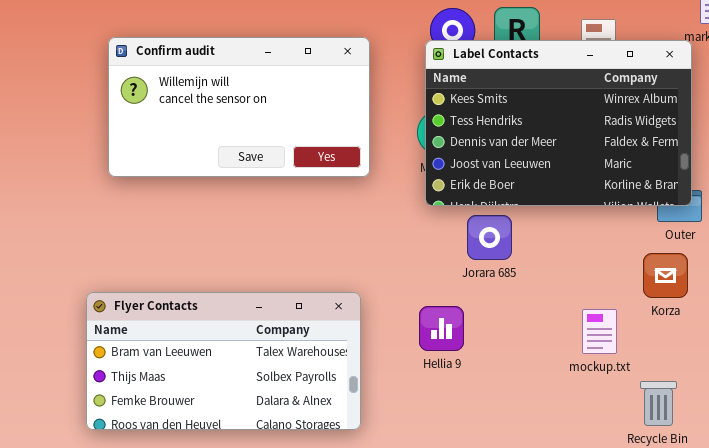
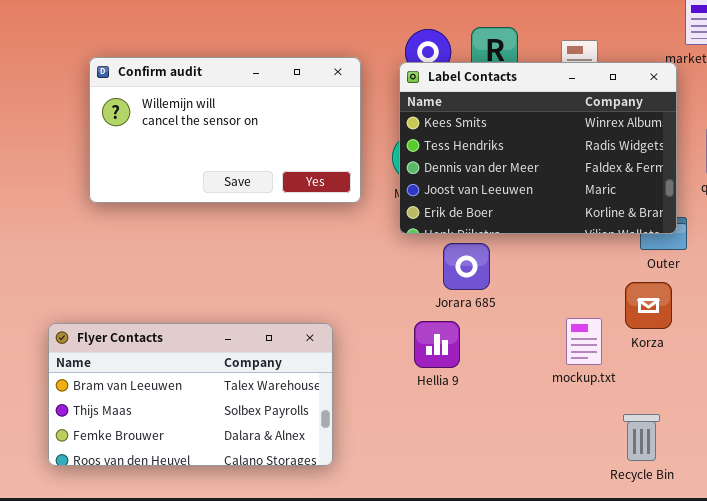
Confirm audit: [108,37,370,177] -> [89,57,361,203], moved
Hellia 9: [419,306,464,351] -> [414,321,460,368], moved
mockup.txt: [582,309,617,354] -> [566,318,602,365], moved

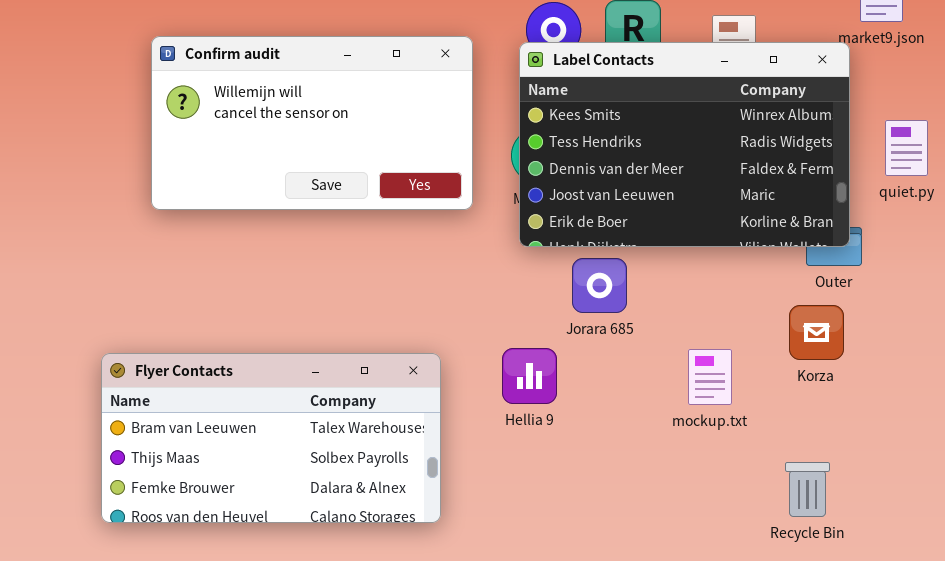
mockup.txt: [566,318,602,365] -> [688,349,732,405], moved
Hellia 9: [414,321,460,368] -> [502,348,557,404], moved

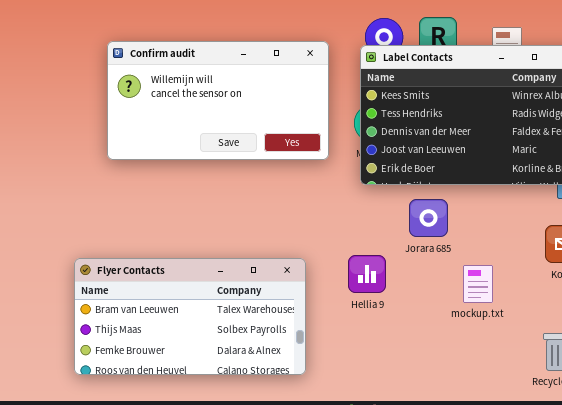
Jorara 685: [572,258,627,313] -> [409,199,448,237], moved
mockup.txt: [688,349,732,405] -> [463,265,493,303], moved

